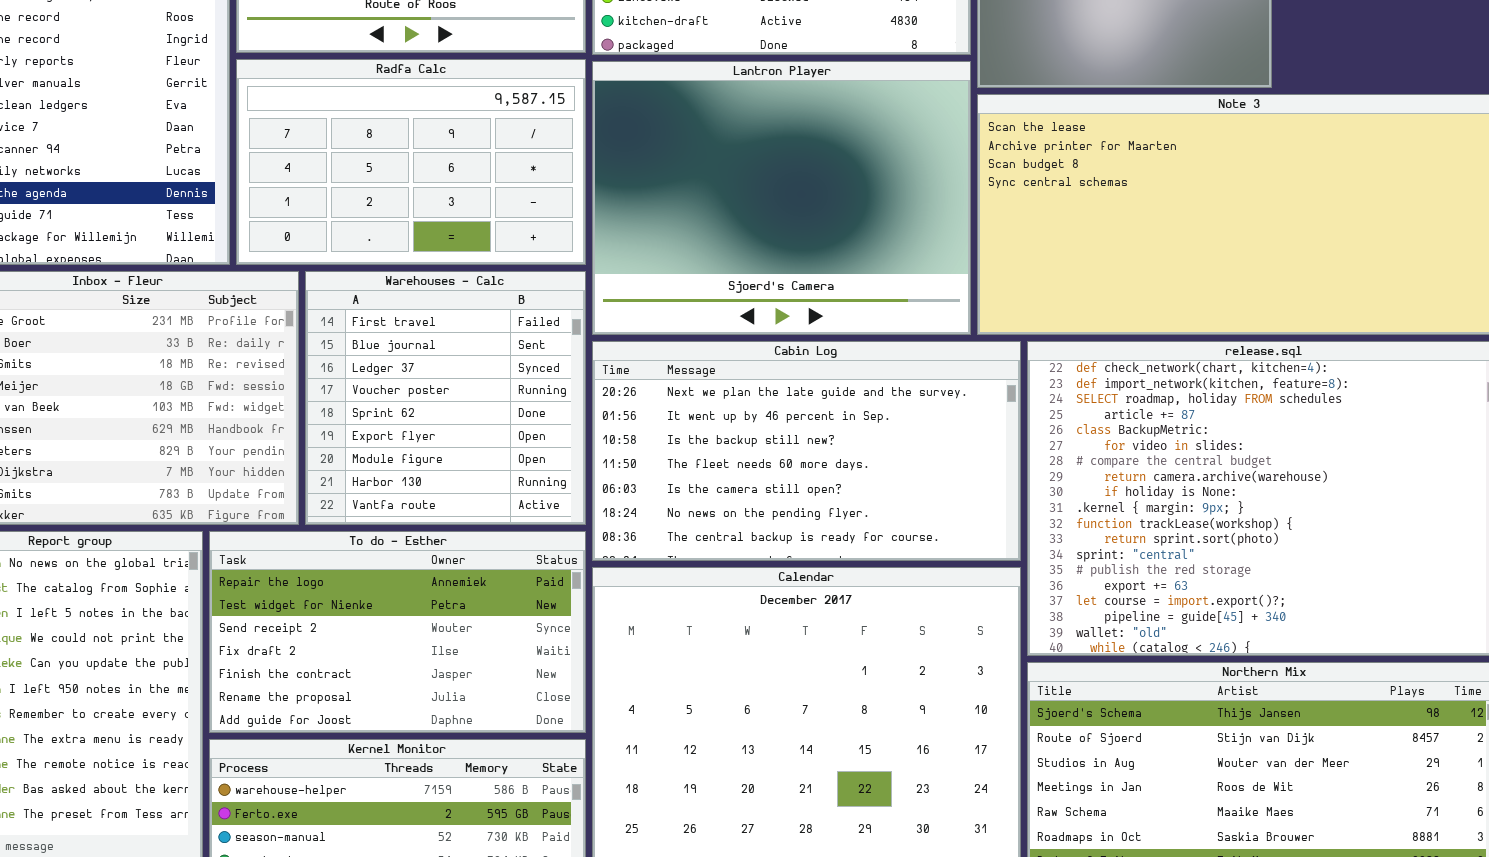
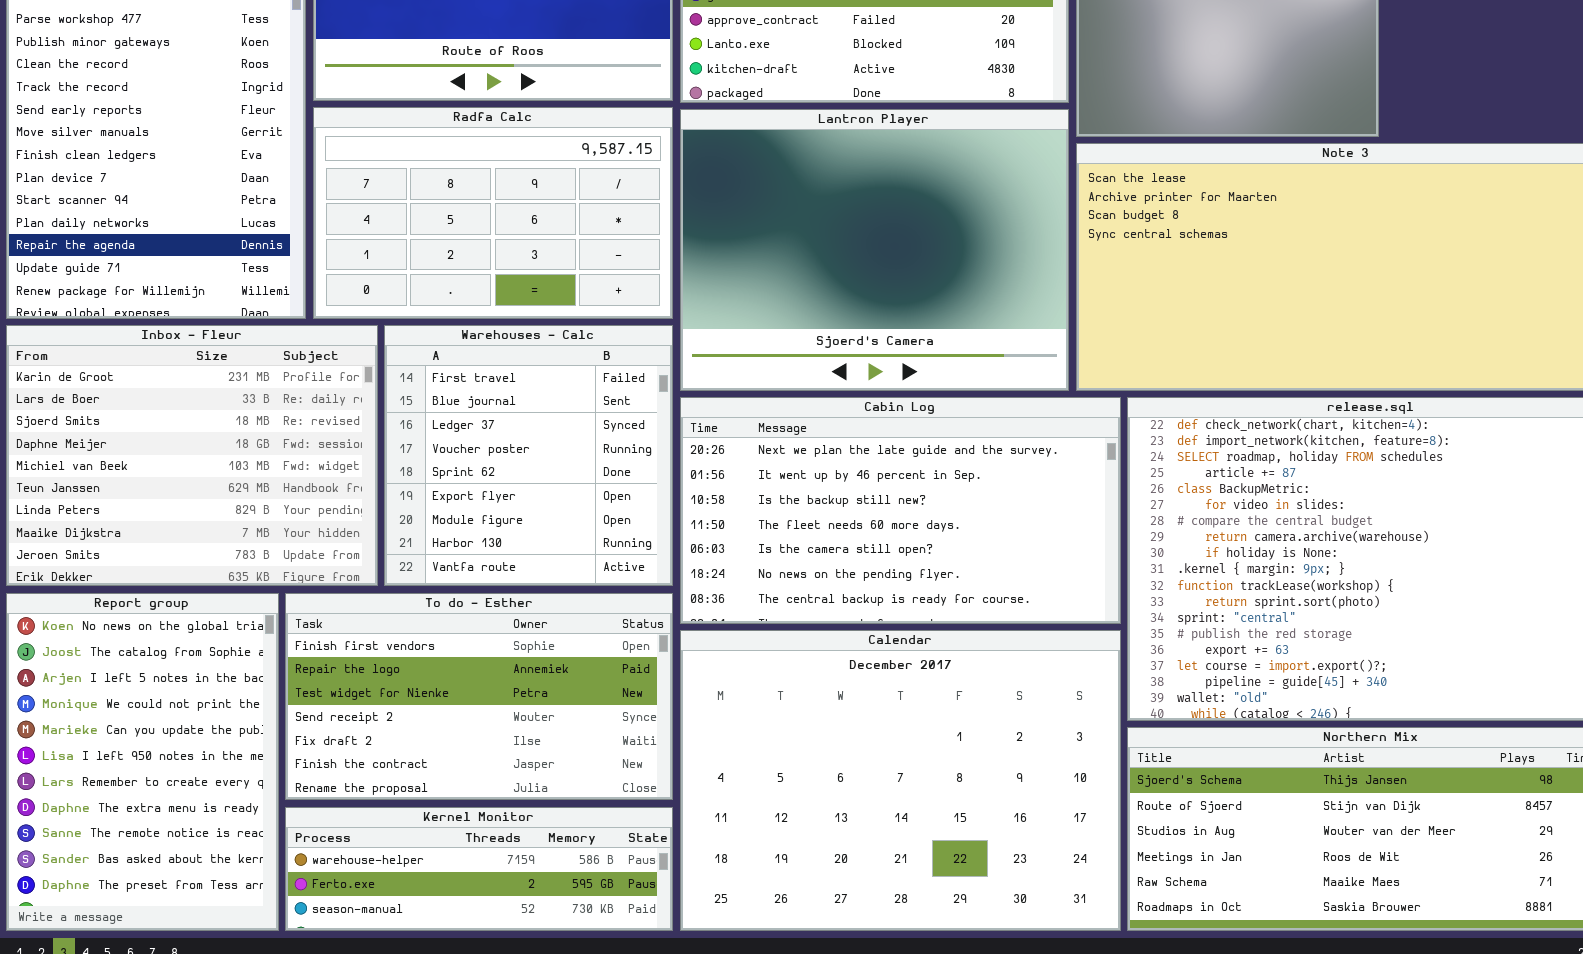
To do - Esther: [209,531,586,733] -> [285,593,673,800], scrolled up 1 row

